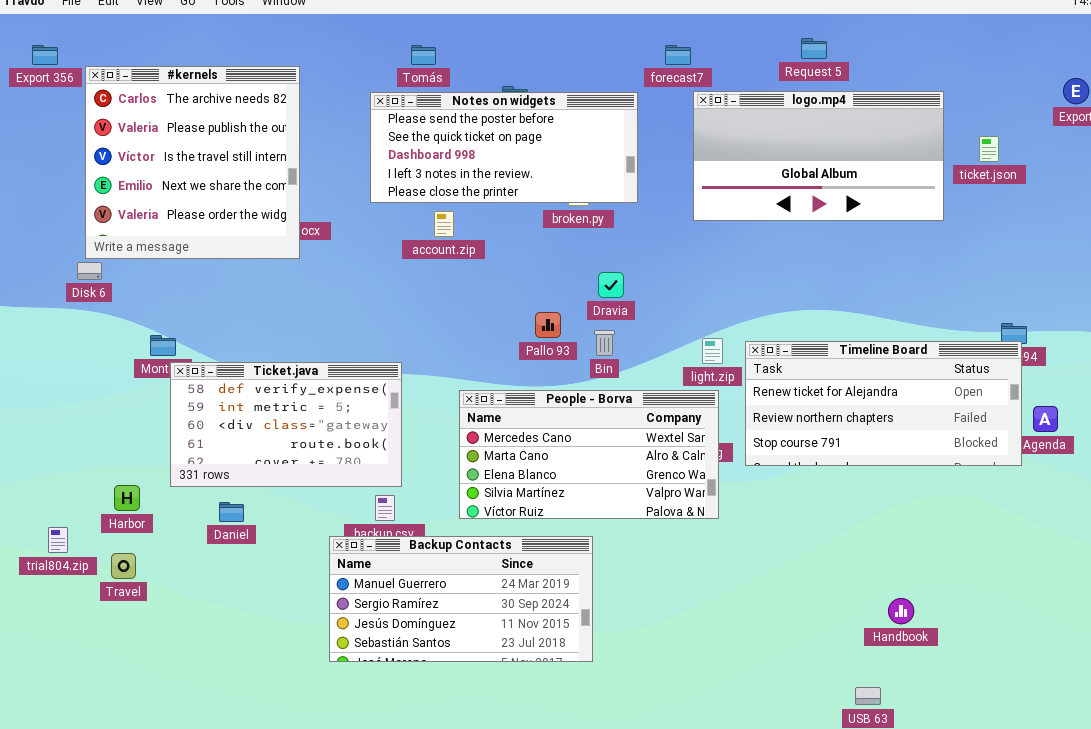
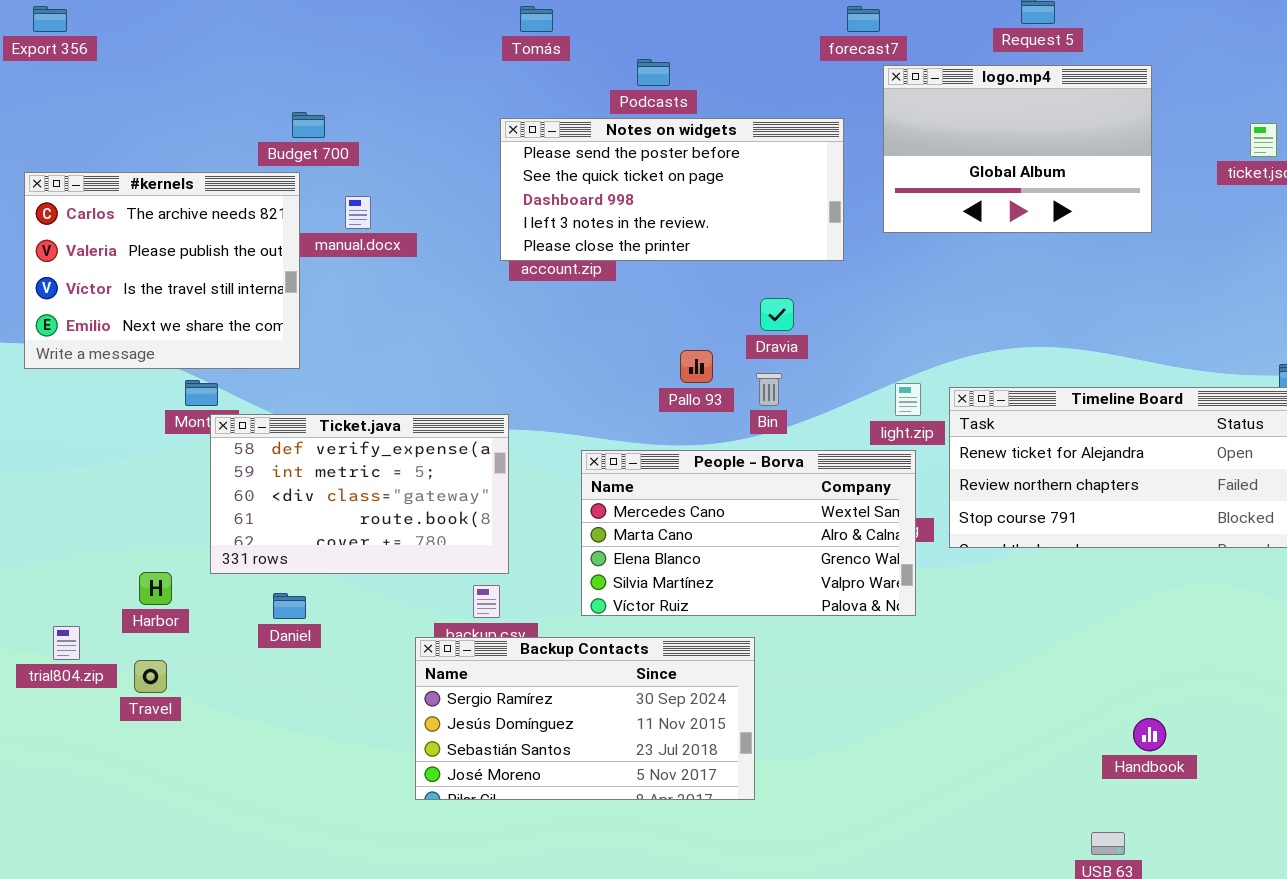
#kernels: [85,66,300,259] -> [24,172,300,369], moved, resized
logo.mp4: [693,91,944,221] -> [883,65,1152,233], resized
Notes on widgets: [370,92,638,203] -> [500,118,844,261], moved
Backup Contacts: [329,536,593,662] -> [415,637,755,800], scrolled down 1 row

